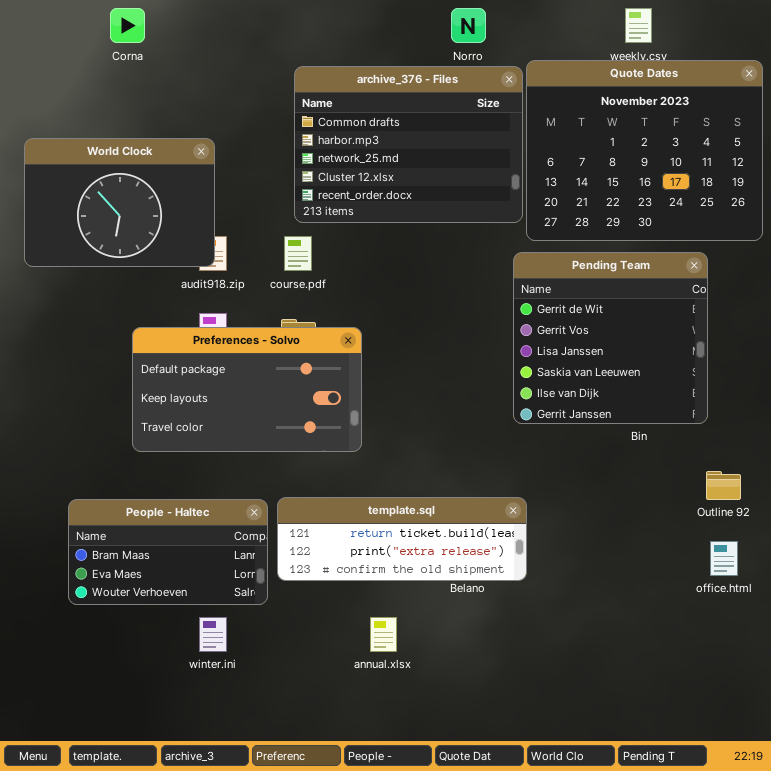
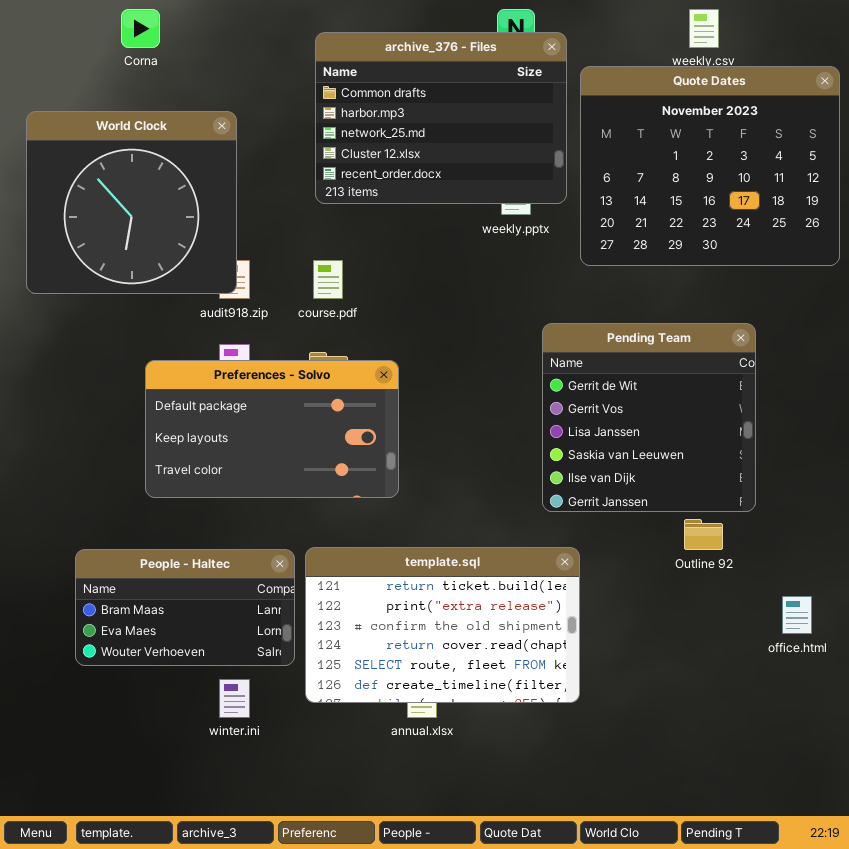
archive_376 - Files: [294,66,523,223] -> [315,32,567,204], moved
World Clock: [24,138,215,267] -> [26,111,237,294], resized
Pending Team: [513,252,708,424] -> [542,323,756,512], moved
Outline 92: [706,471,741,500] -> [684,519,723,550], moved
template.sql: [277,497,527,581] -> [305,547,580,703], resized

